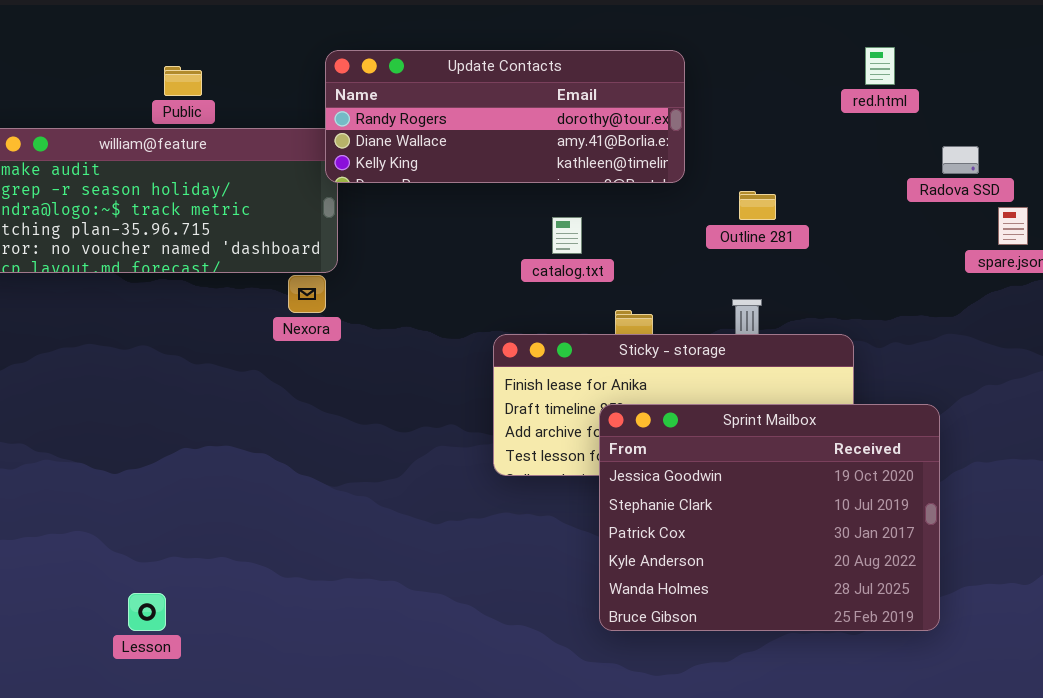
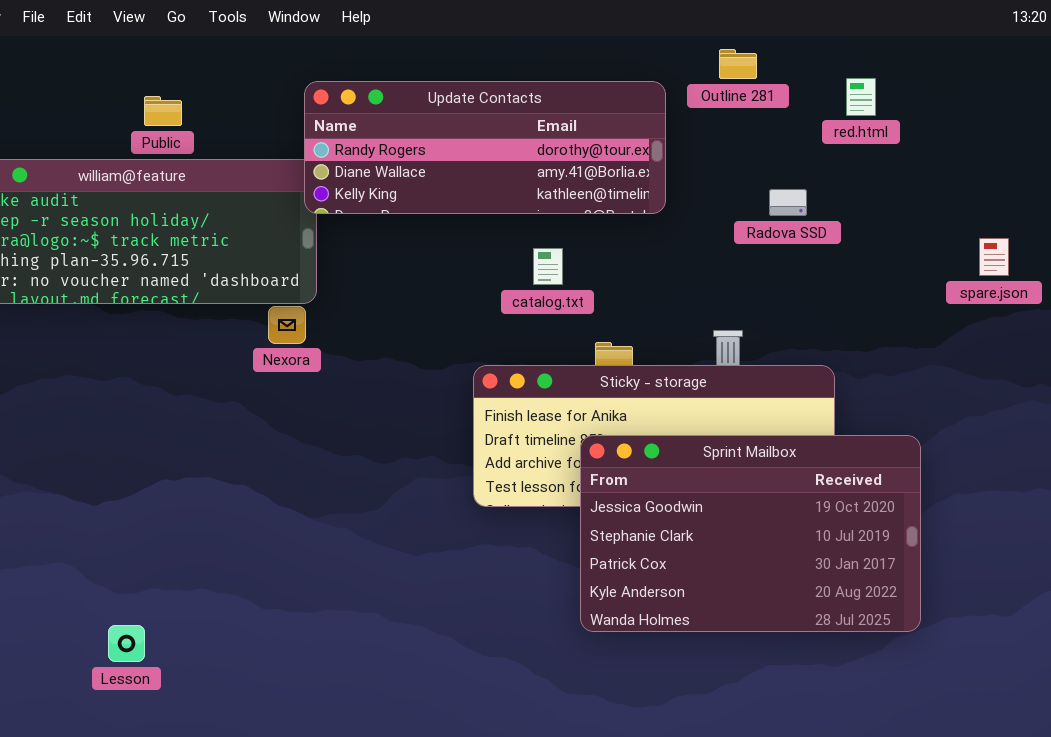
Radova SSD: [942,146,979,174] -> [769,189,807,216], moved
Outline 281: [739,191,776,220] -> [719,49,757,79], moved
Sprint Mailbox: [599,404,940,631] -> [580,435,921,632], resized

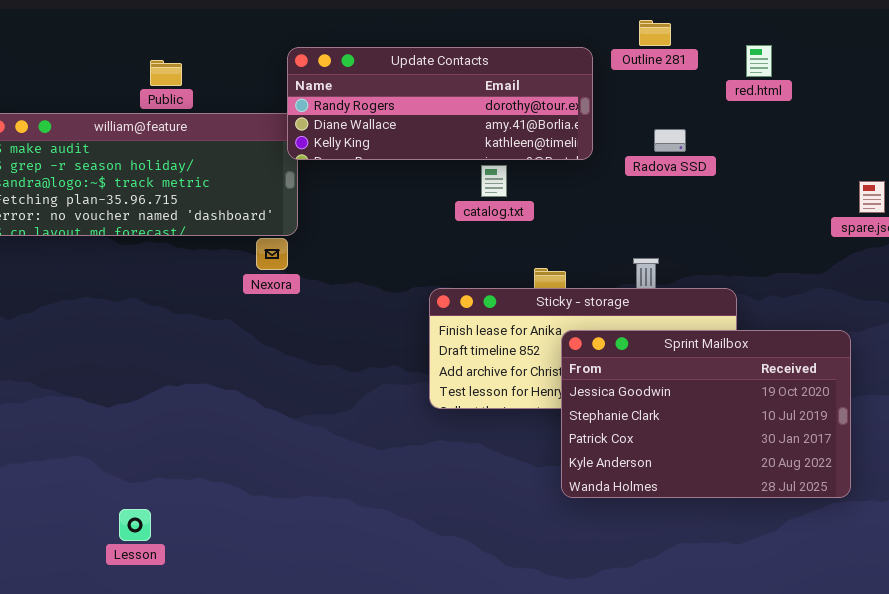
Radova SSD: [769,189,807,216] -> [654,129,686,152], moved
catalog.txt: [533,248,563,285] -> [481,165,507,197], moved
Sprint Mailbox: [580,435,921,632] -> [561,330,851,498], moved

